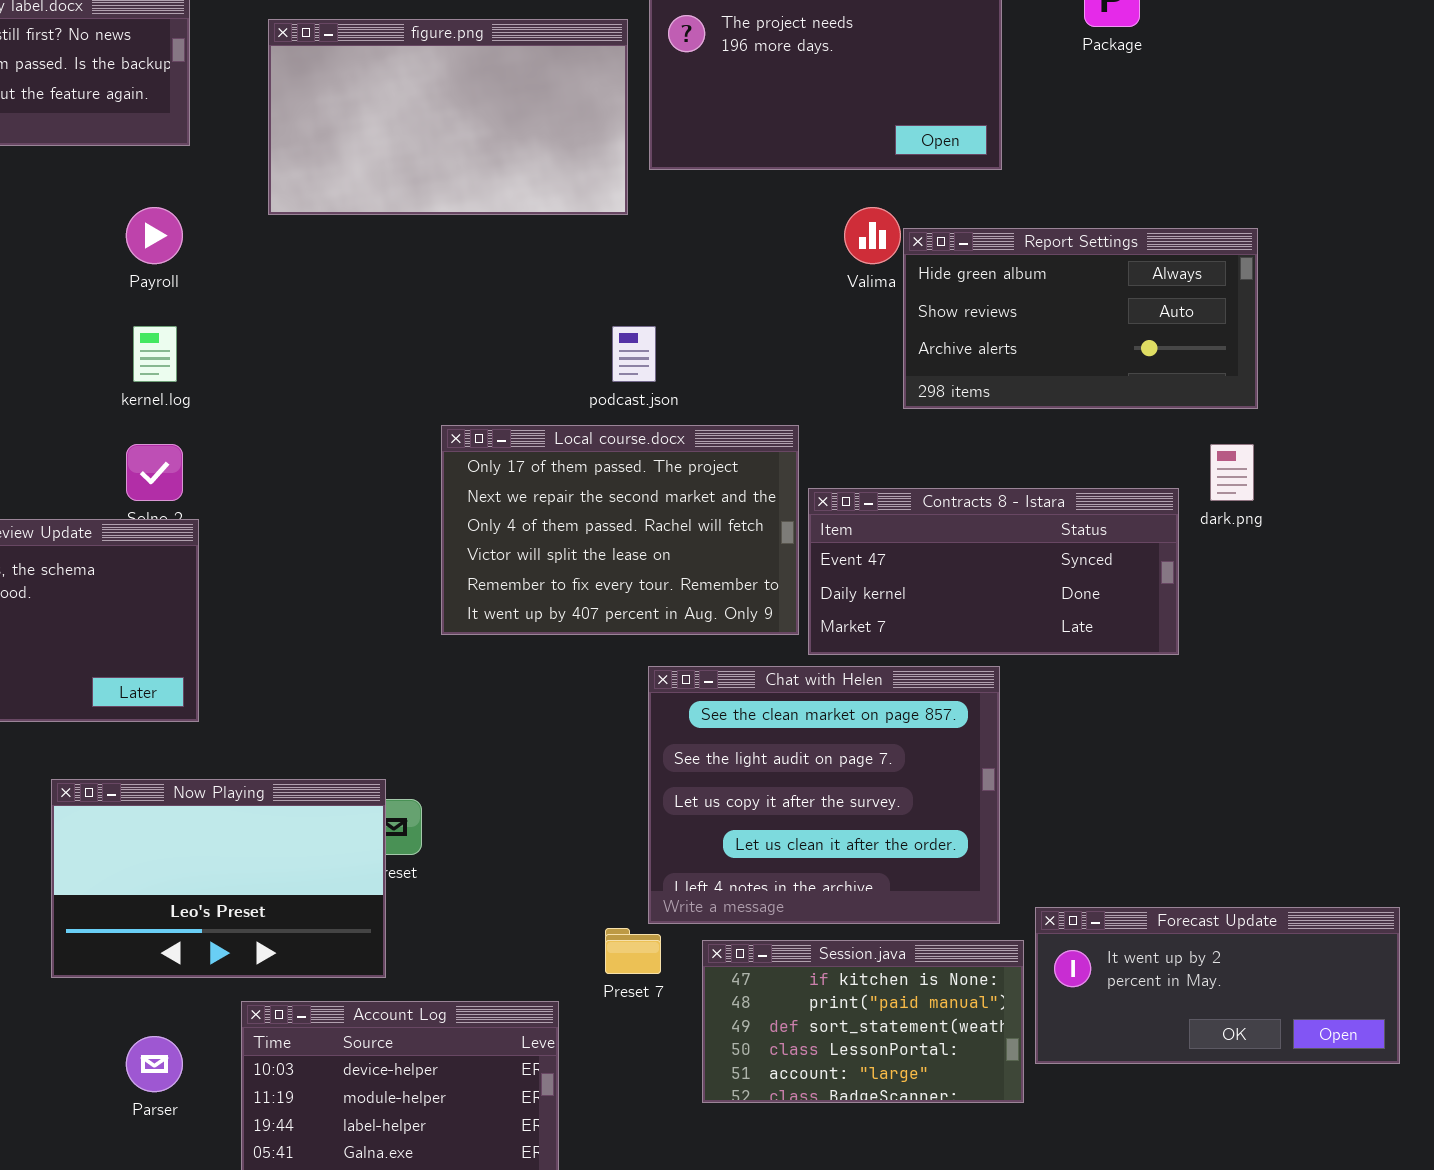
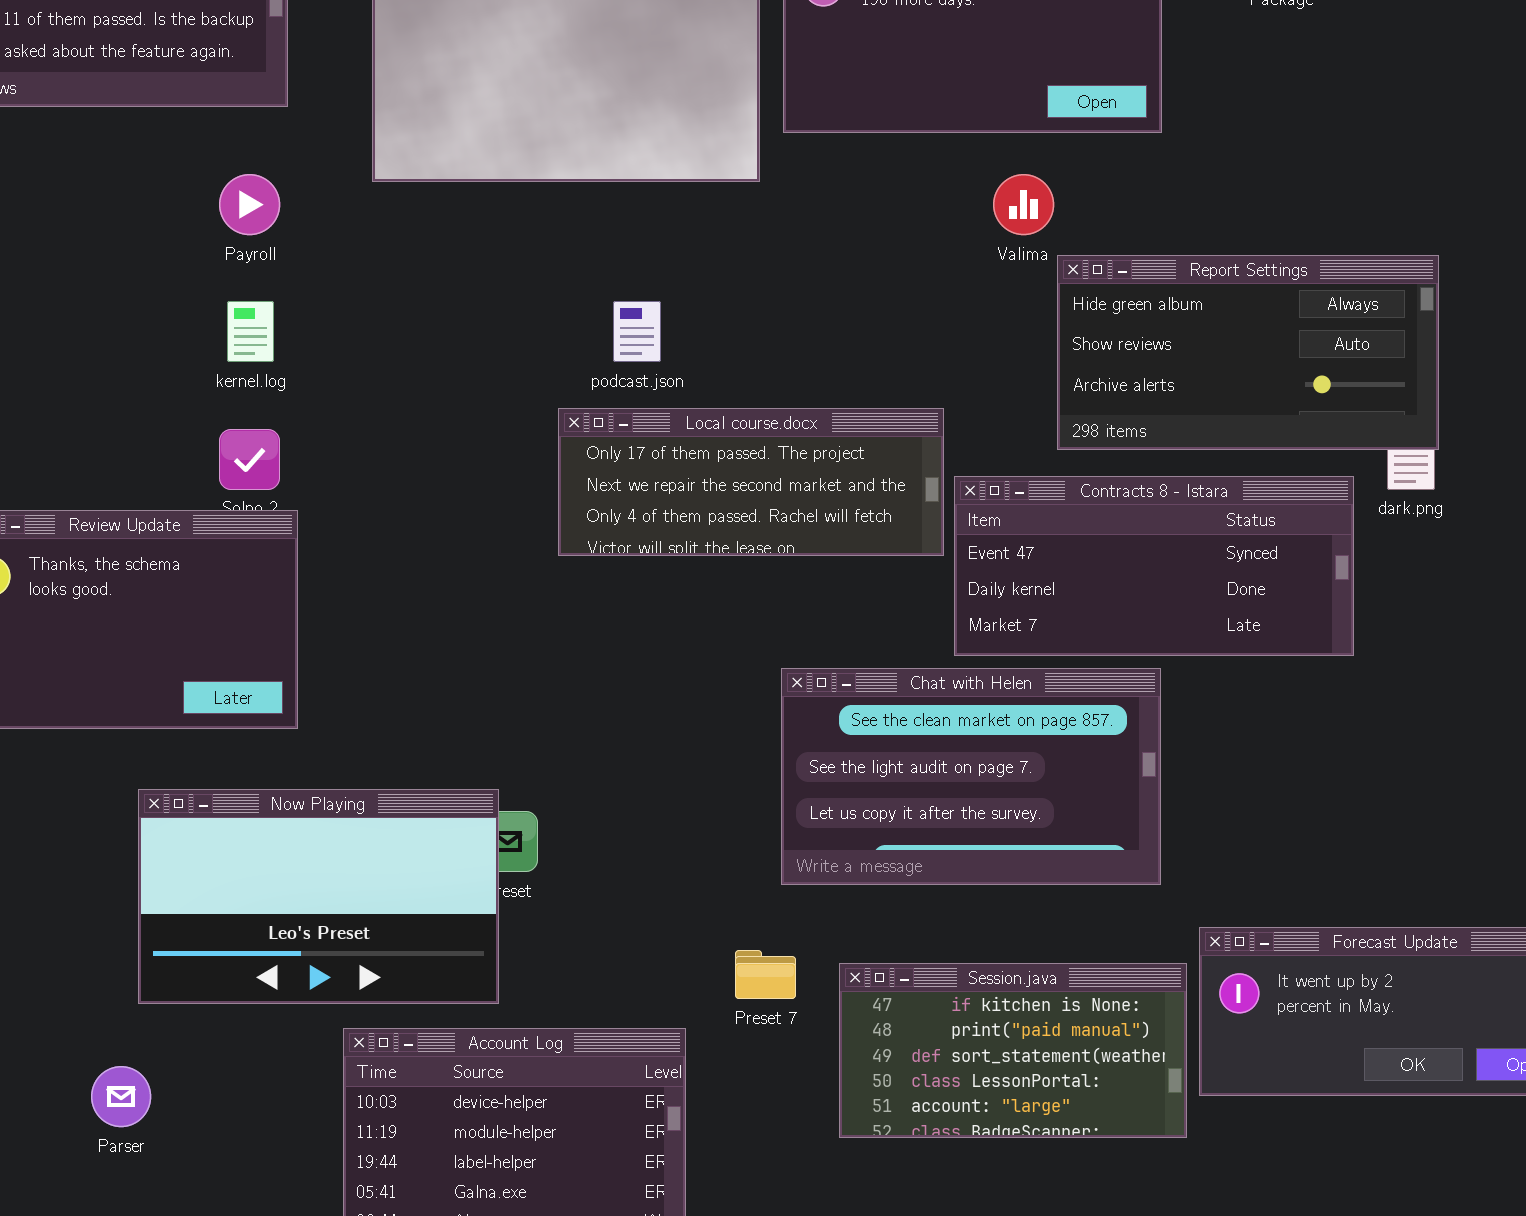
Report Settings: [903,228,1258,409] -> [1057,255,1439,450], moved
podcast.json: [612,326,656,382] -> [613,301,661,362], moved
Local course.docx: [441,425,799,635] -> [558,408,944,556], resized
Chat with Helen: [648,666,1000,924] -> [781,668,1161,885], resized
Parser: [126,1036,183,1092] -> [91,1066,151,1127], moved

